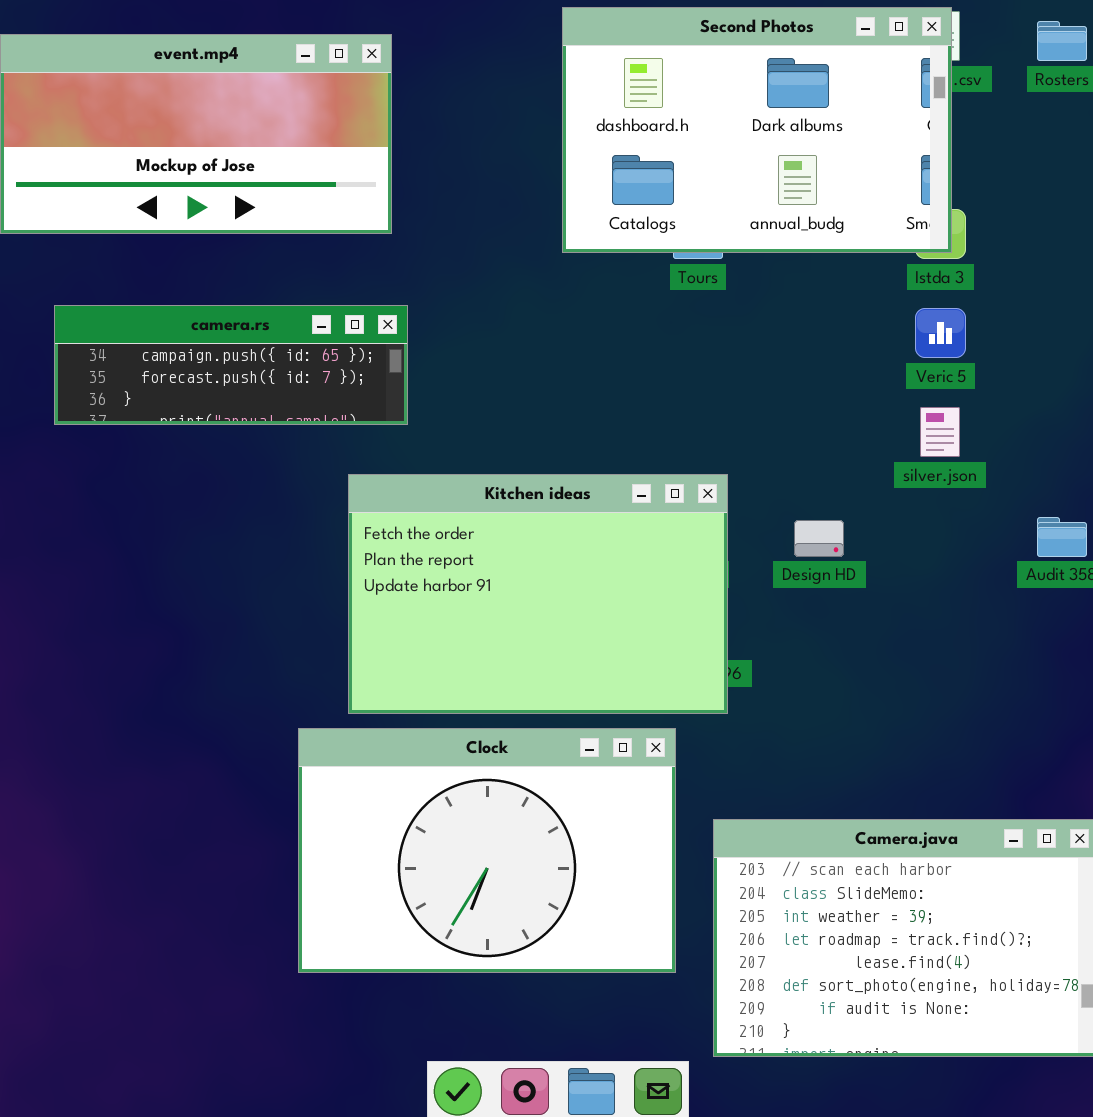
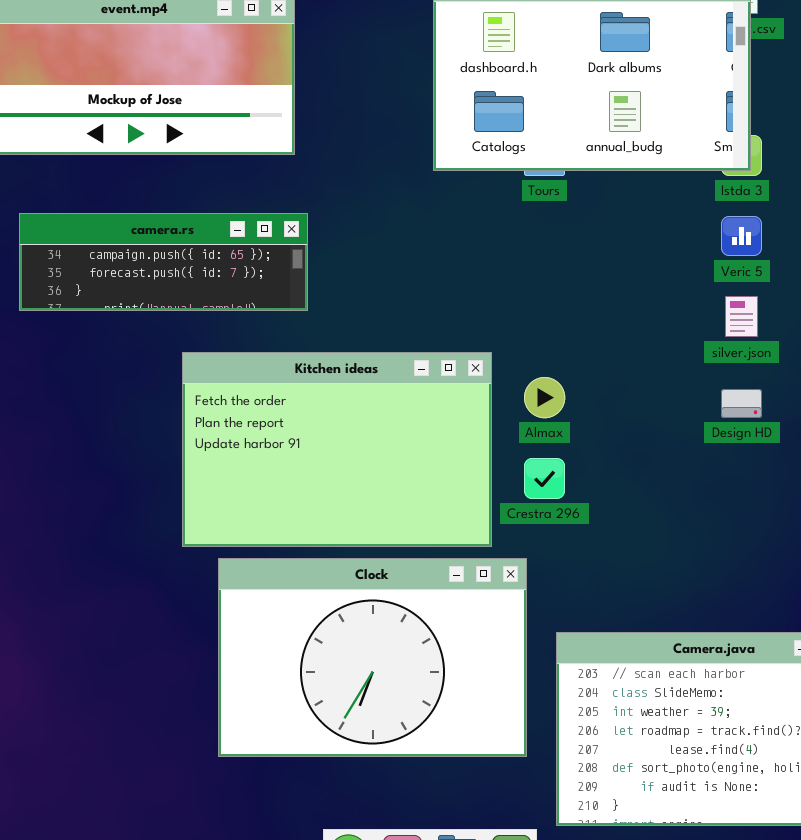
Kitchen ideas: [348,474,728,714] -> [182,352,492,547], moved
Design HD: [794,520,844,557] -> [721,389,762,418], moved

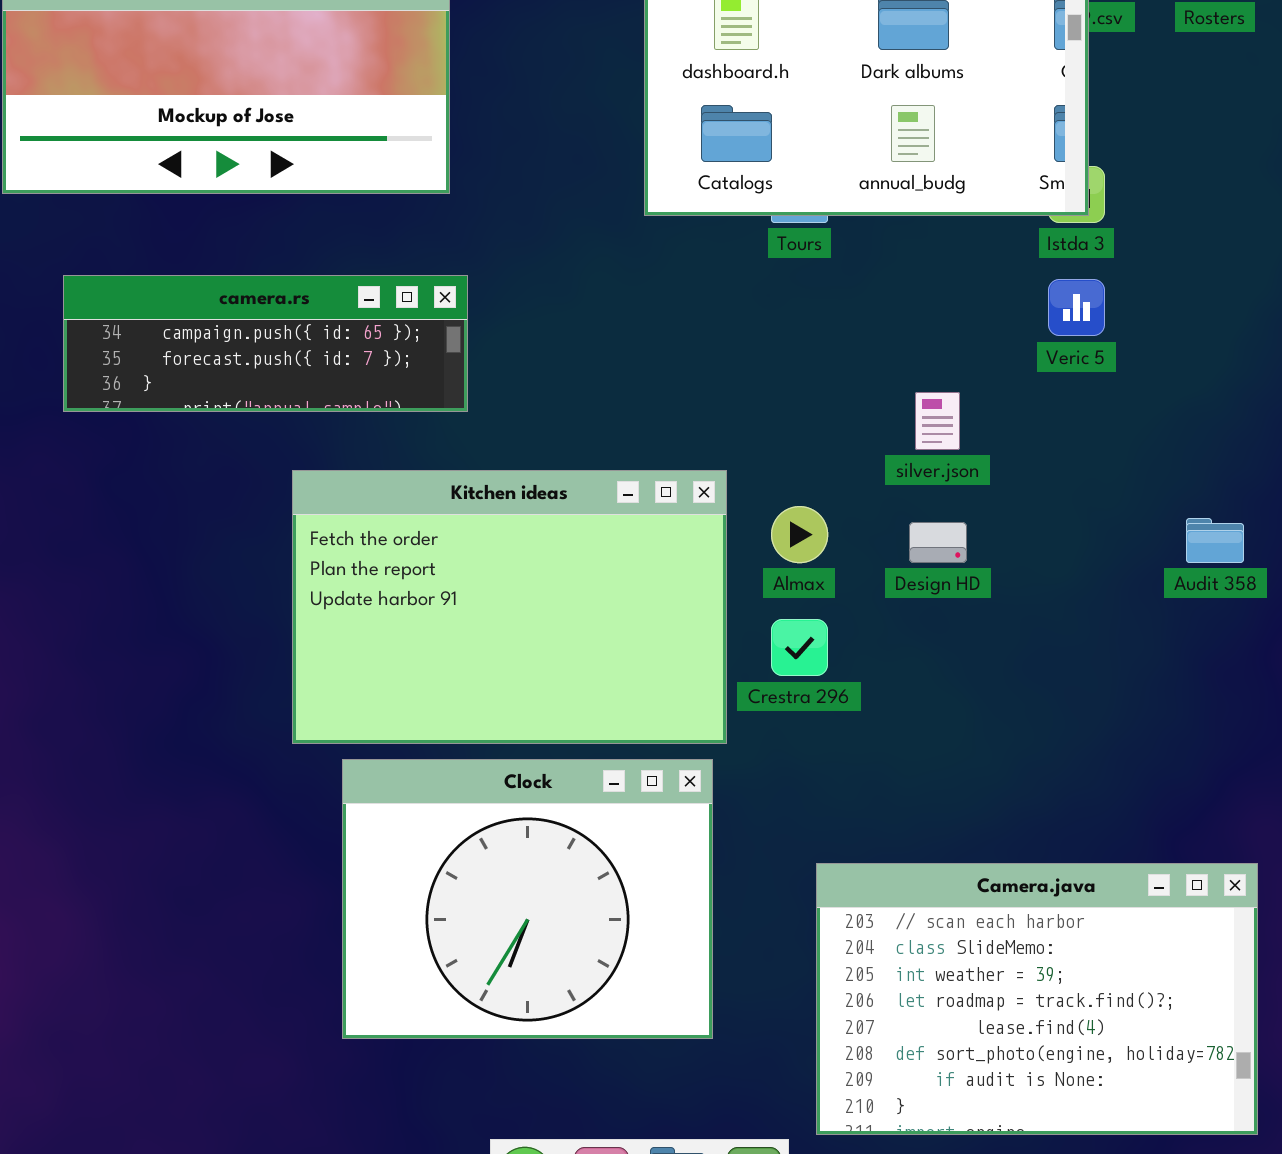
silver.json: [725,296,758,337] -> [915,392,960,450], moved
Design HD: [721,389,762,418] -> [909,522,967,563], moved
Clock: [218,558,527,757] -> [342,759,713,1039], resized

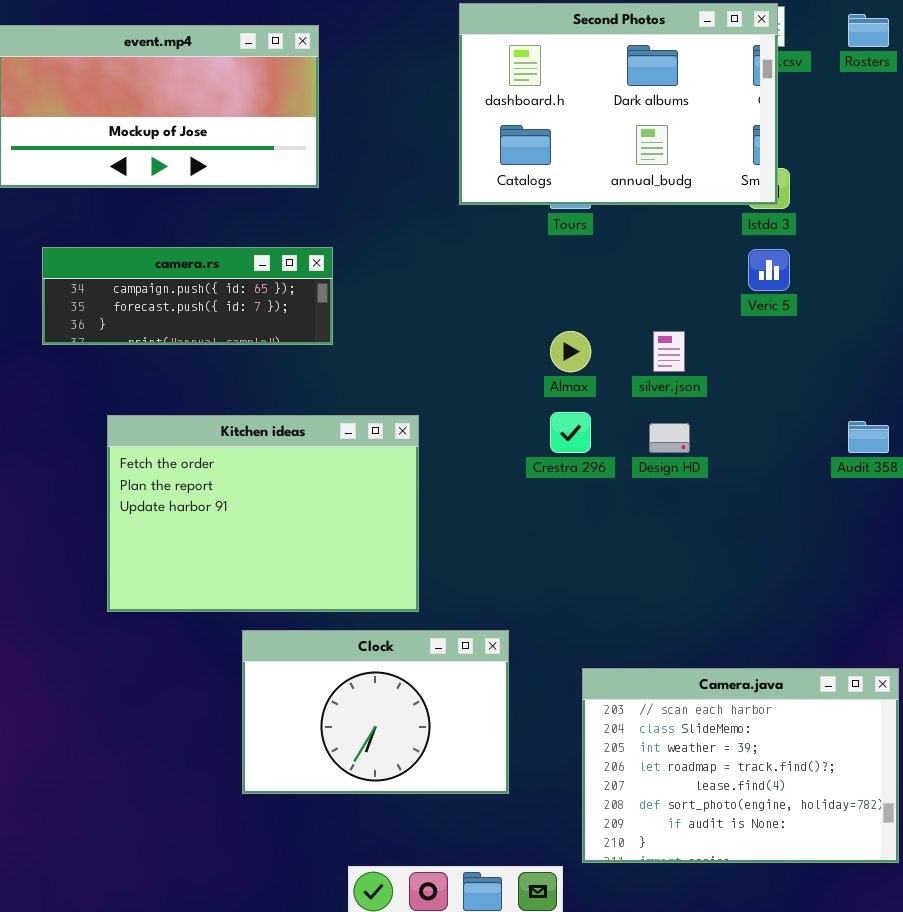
Kitchen ideas: [292,470,727,744] -> [107,415,419,612], moved
Almax: [771,506,828,563] -> [550,331,591,372], moved
Crestra 296: [771,619,828,676] -> [550,412,591,453], moved
Clock: [342,759,713,1039] -> [242,630,509,794], resized

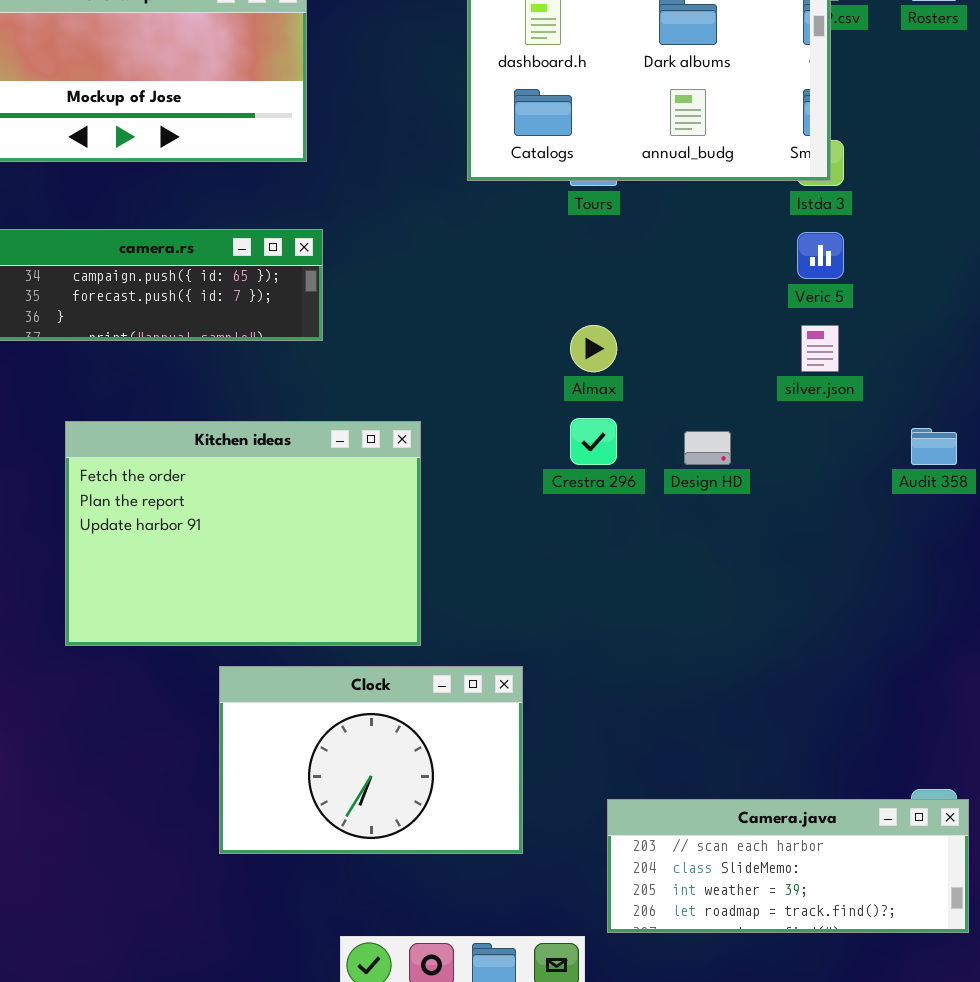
silver.json: [653,331,685,372] -> [801,325,839,372], moved
Camera.java: [582,668,899,863] -> [607,799,969,933], resized

